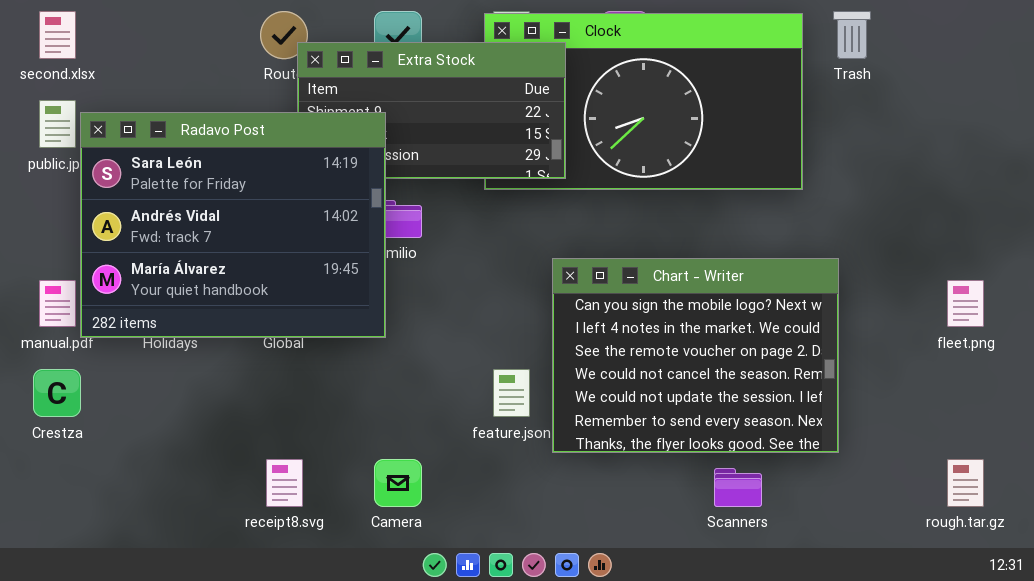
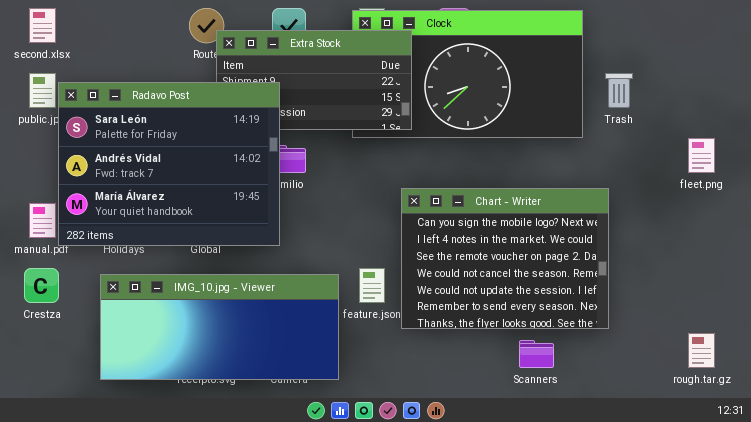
Trash: [833,11,871,59] -> [605,73,633,108], moved
fleet.png: [947,280,984,327] -> [688,138,715,173], moved
IMG_10.jpg - Viewer: none -> [100,274,339,380], opened

